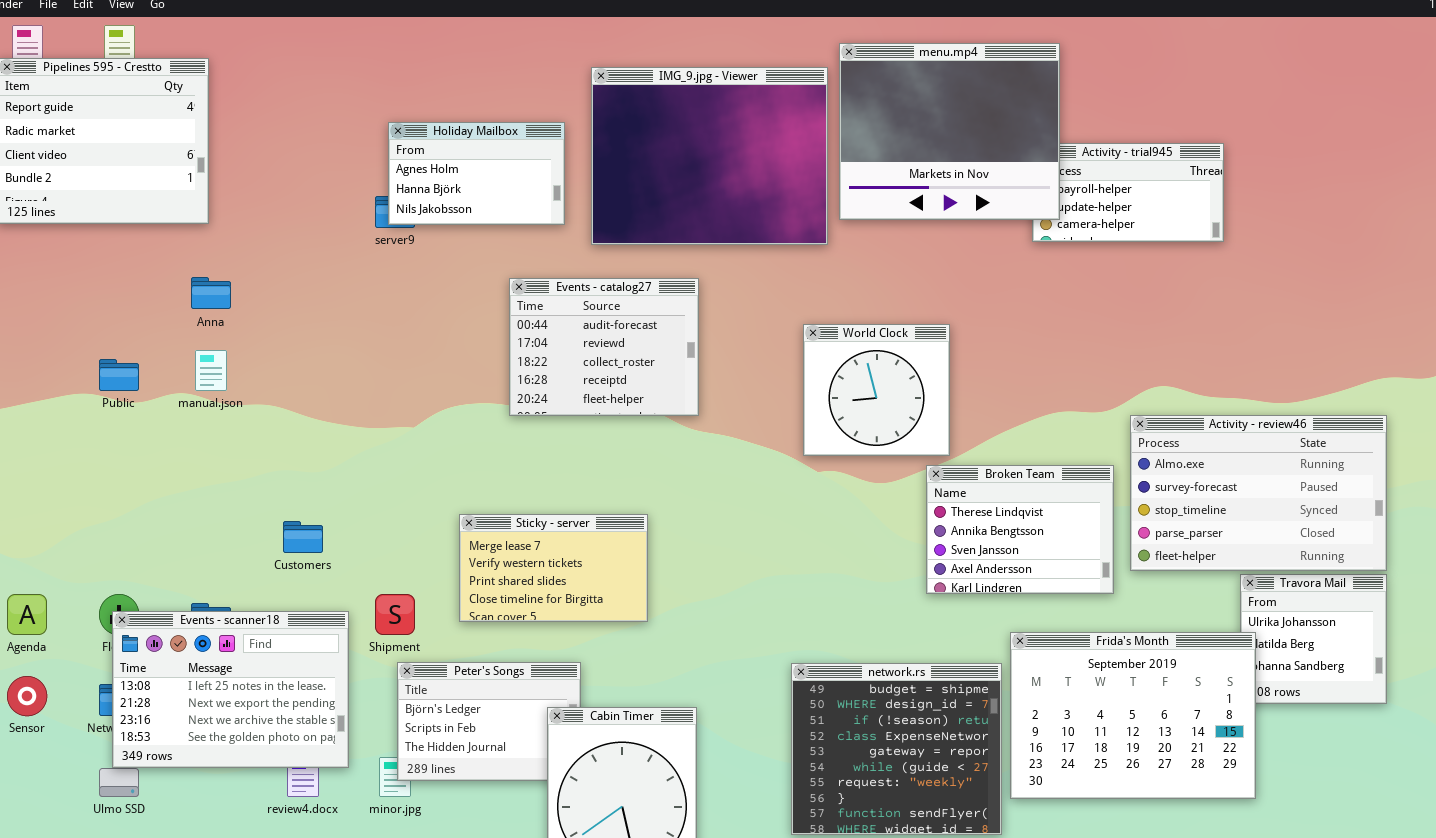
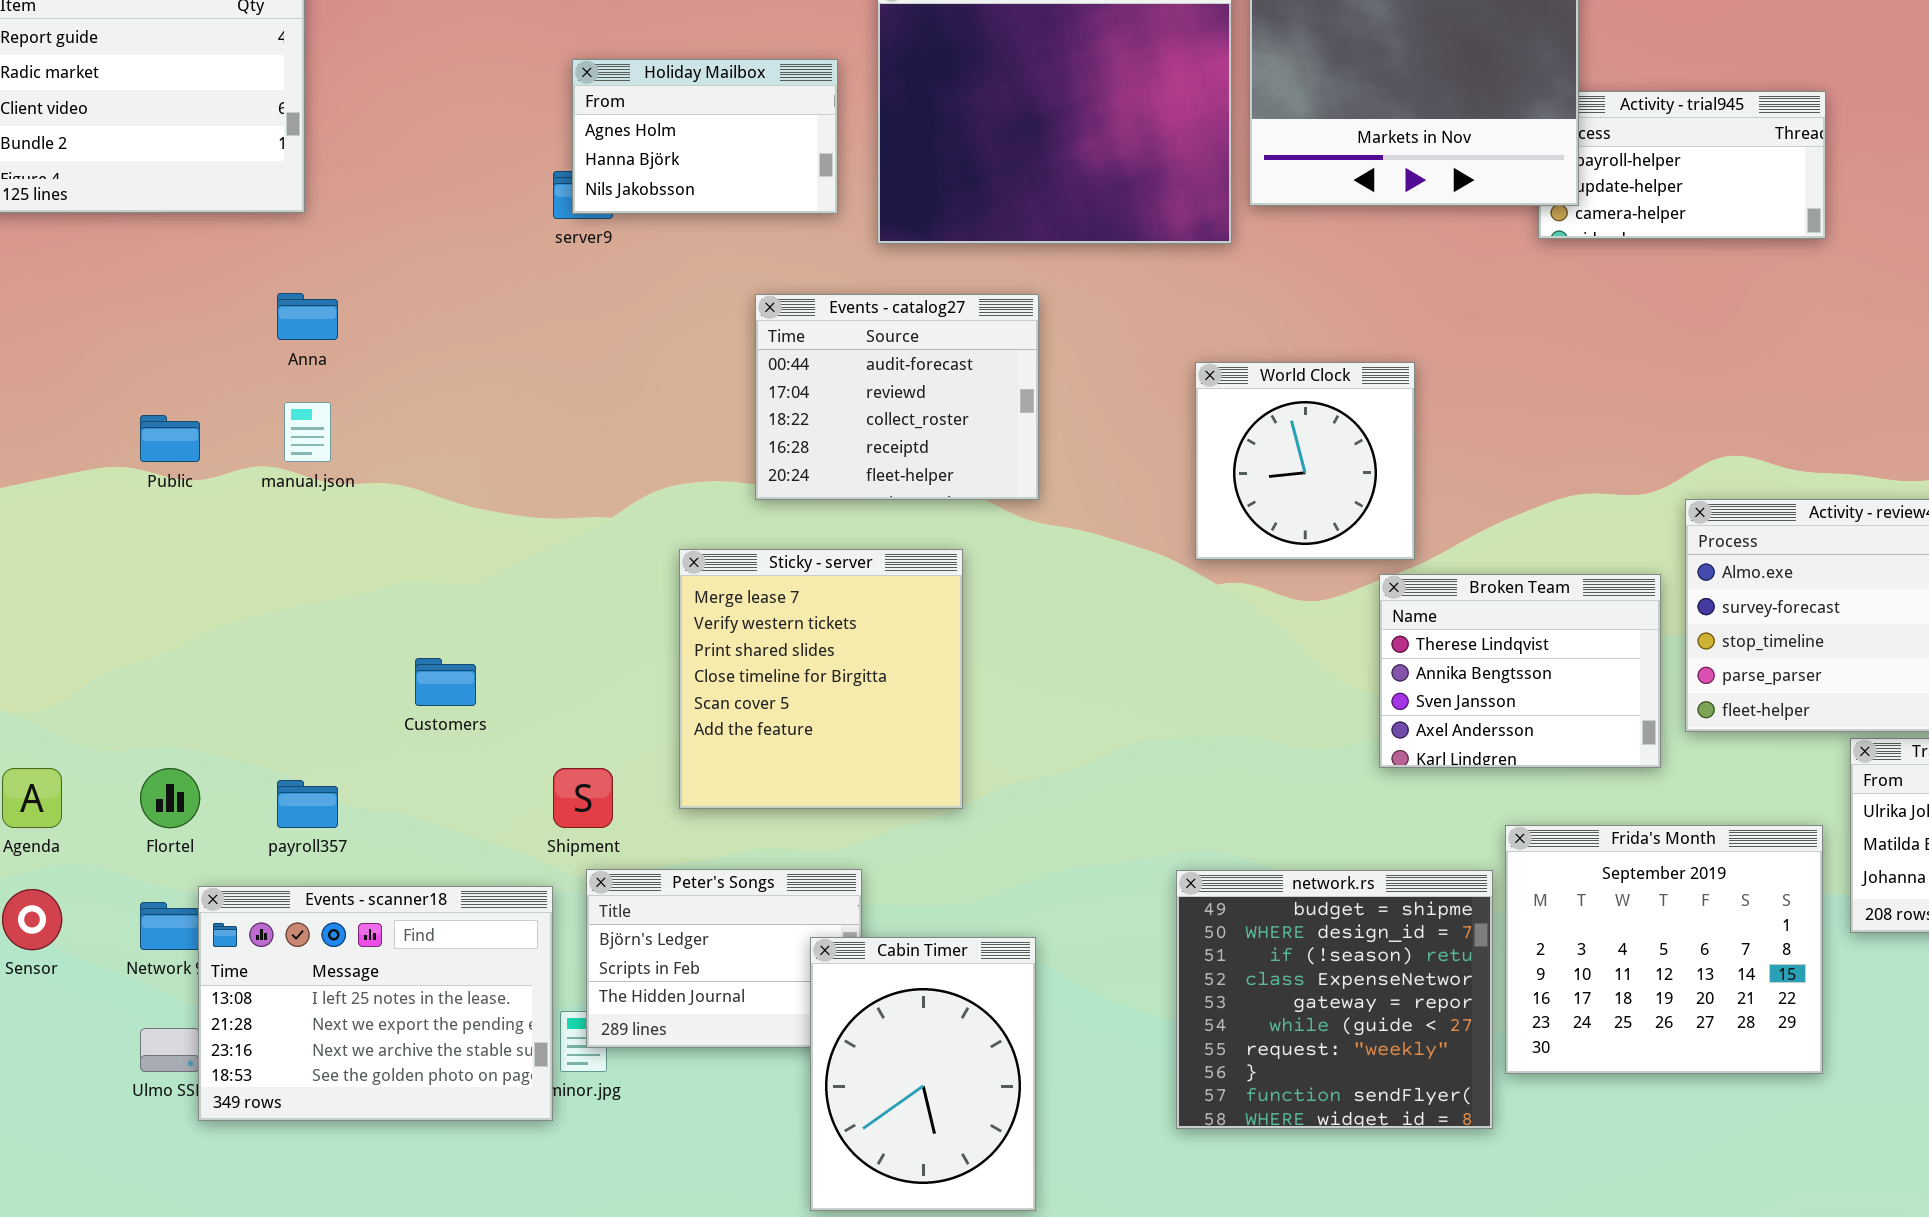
Sticky - server: [459,514,648,622] -> [679,549,963,809], resized
Events - scanner18: [112,611,349,768] -> [198,886,553,1121], moved
Frida's Month: [1010,632,1256,799] -> [1505,825,1823,1074], resized

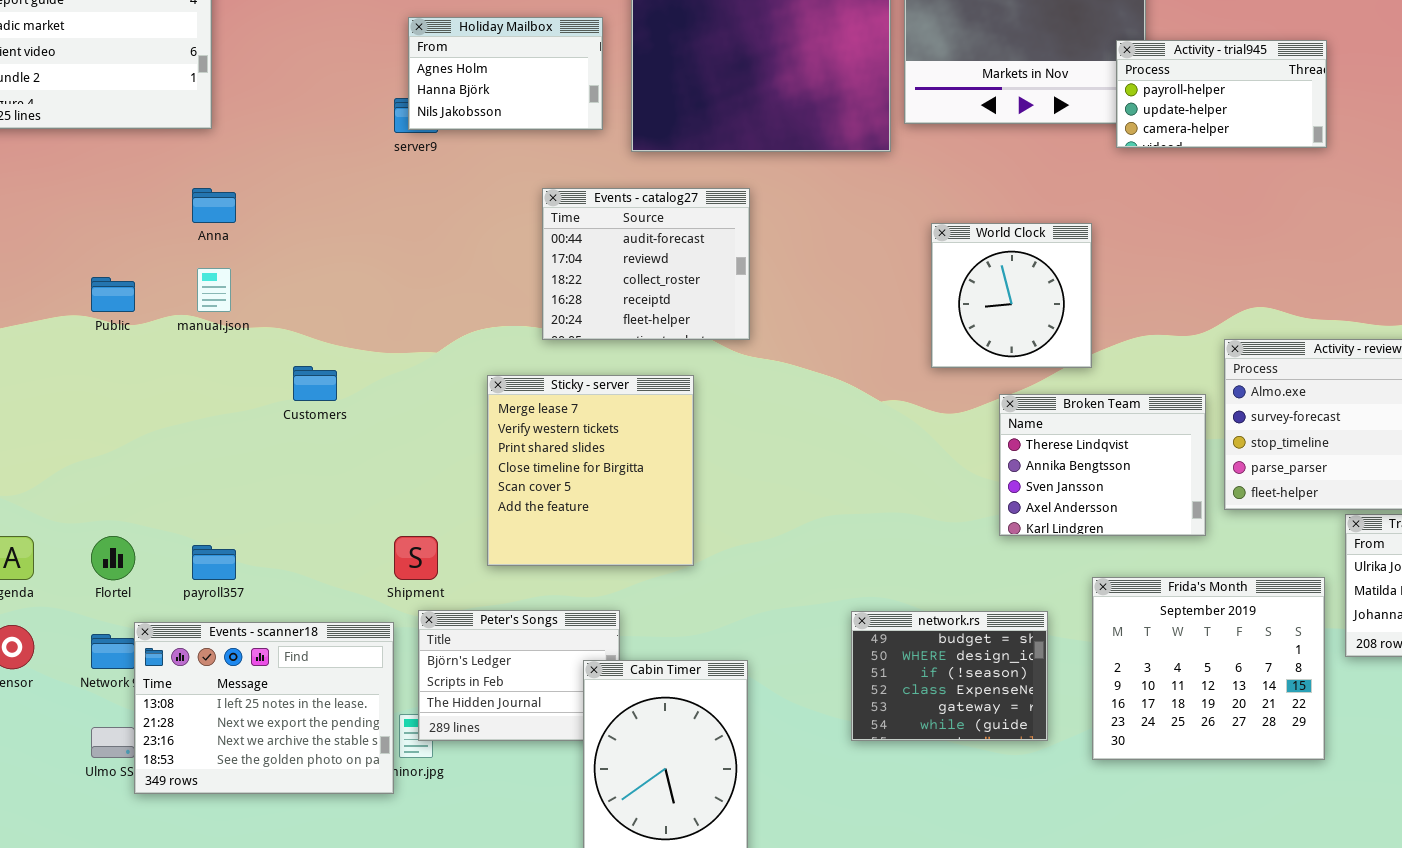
Activity - trial945: [1538,91,1826,239] -> [1116,40,1327,148], raised
World Clock: [1195,362,1415,560] -> [931,223,1092,368], moved
Customers: [415,658,476,706] -> [293,366,337,401], moved
network.rs: [1176,870,1493,1129] -> [851,611,1048,741], resized

